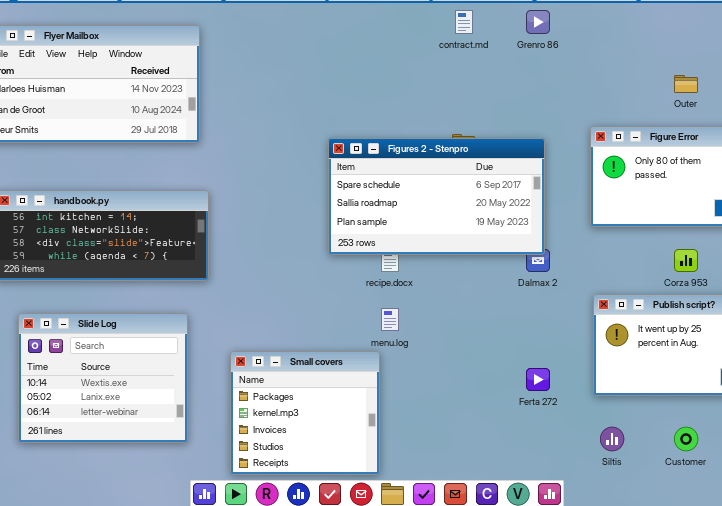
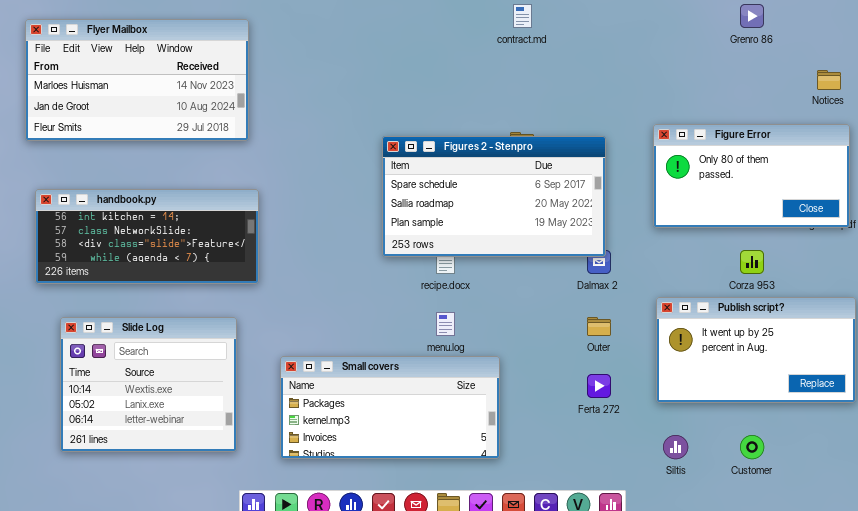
Grenro 86: [526,10,550,34] -> [740,4,764,28], moved
Outer: [674,75,698,93] -> [587,317,611,336], moved
Small covers: [230,351,380,475] -> [280,356,500,459], resized

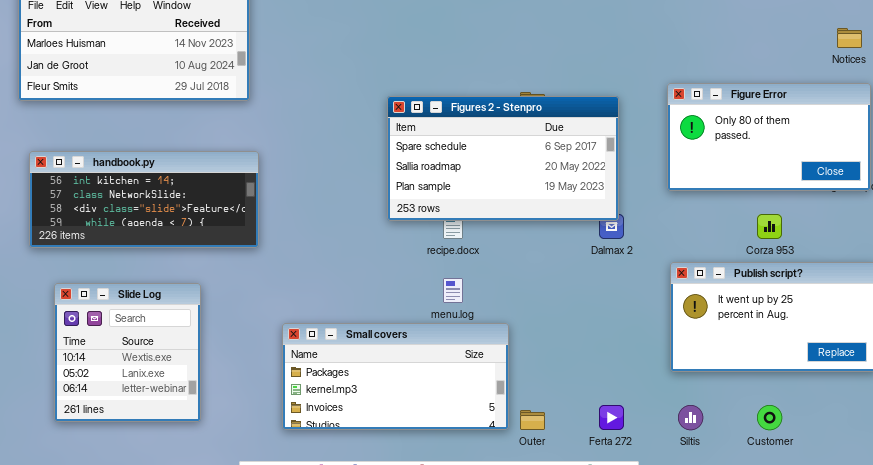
Slide Log: [60,317,237,452] -> [54,283,201,422], resized
Outer: [587,317,611,336] -> [520,410,545,430], moved
Ferta 272: [587,374,611,398] -> [599,405,624,430], moved

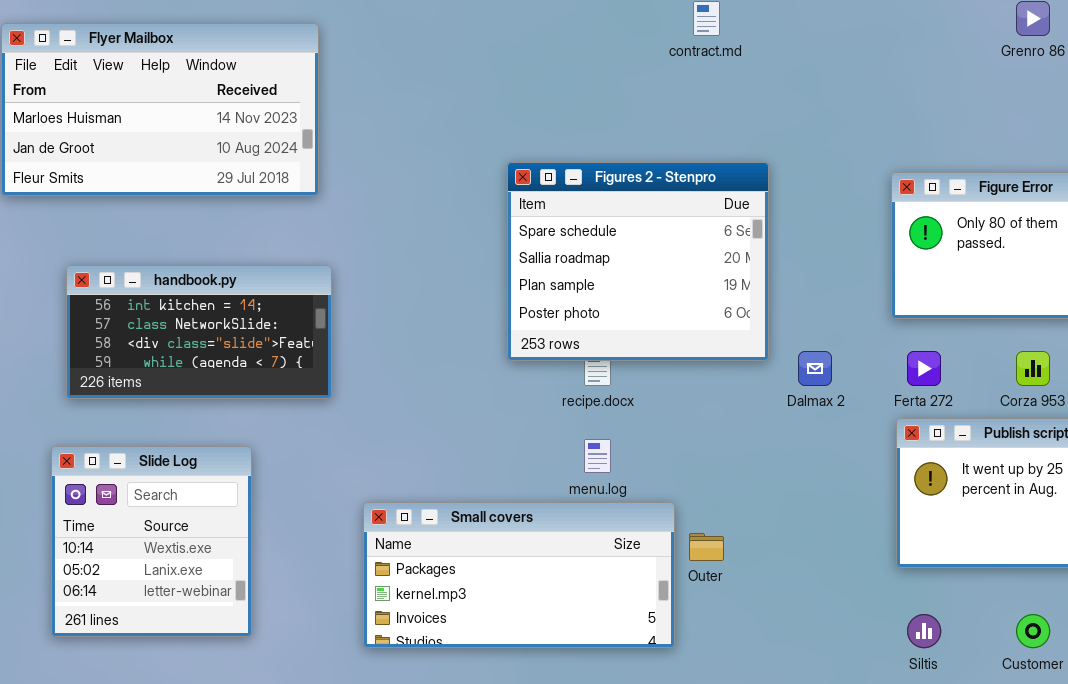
Figures 2 - Stenpro: [387,96,619,221] -> [507,162,769,361], resized
handbook.py: [29,151,259,248] -> [66,265,332,399], resized
Ferta 272: [599,405,624,430] -> [907,351,941,386], moved
Outer: [520,410,545,430] -> [689,533,724,561], moved

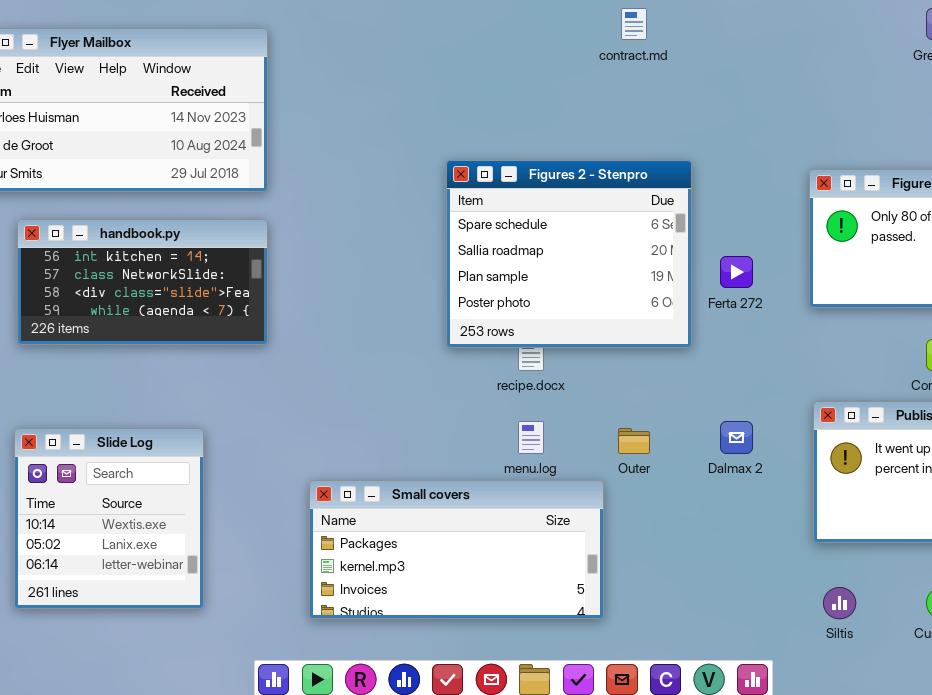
handbook.py: [66,265,332,399] -> [17,219,268,345], moved
Dalmax 2: [798,351,832,386] -> [720,421,753,454], moved
Ferta 272: [907,351,941,386] -> [720,256,753,288], moved
Outer: [689,533,724,561] -> [618,428,650,454], moved

